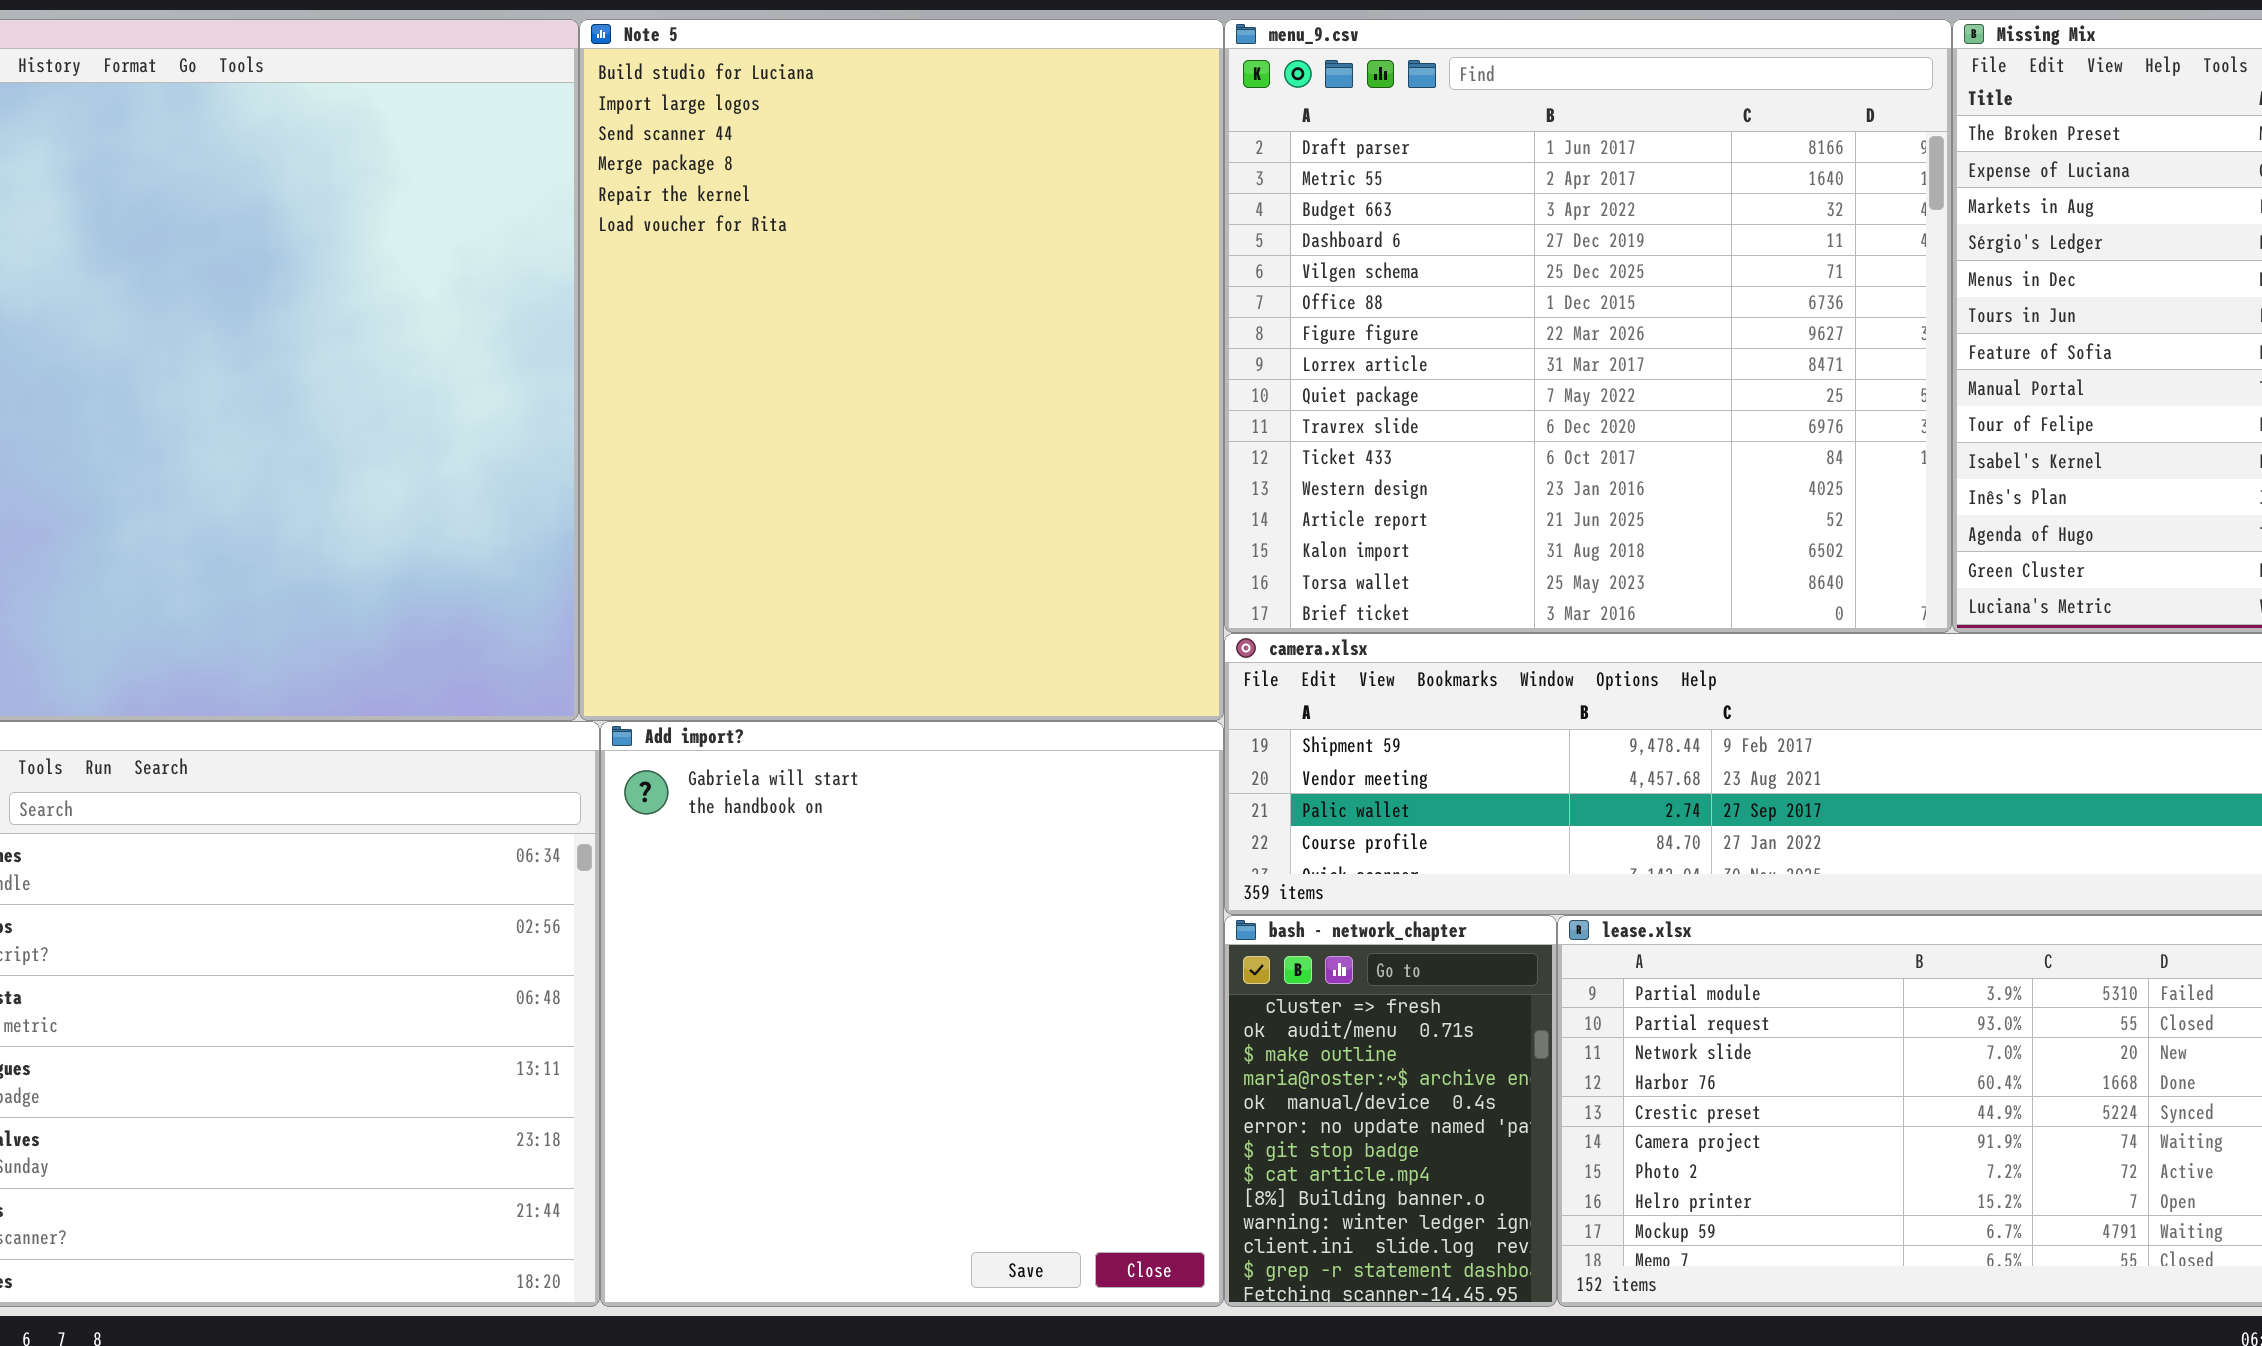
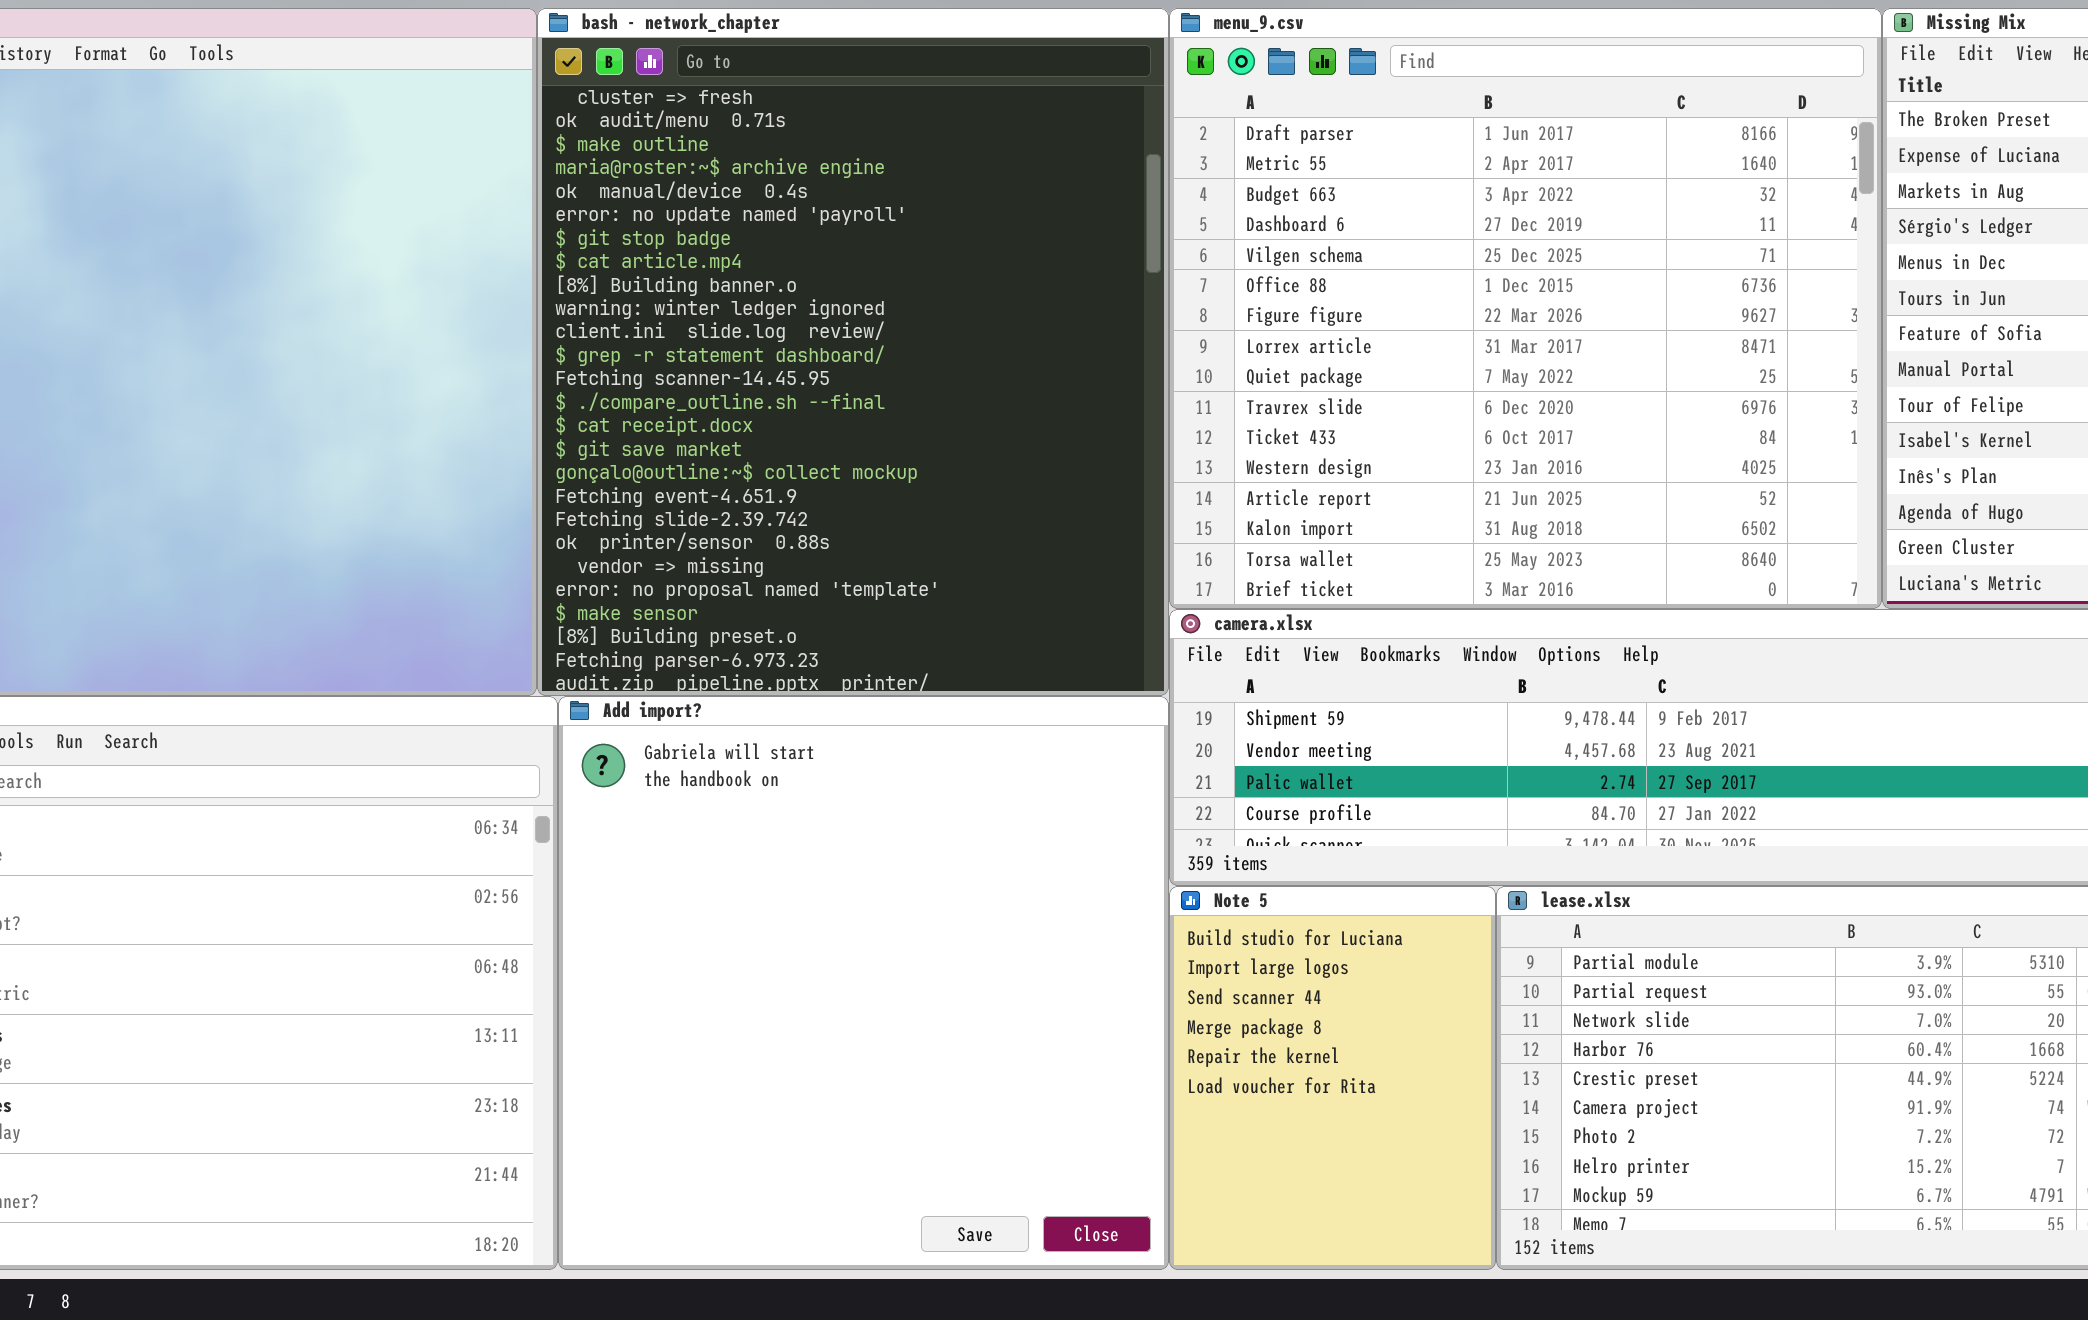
Note 5: [579,19,1224,721] -> [1169,886,1496,1270], moved, resized
bash - network_chapter: [1224,915,1557,1307] -> [537,8,1169,696], moved, resized

